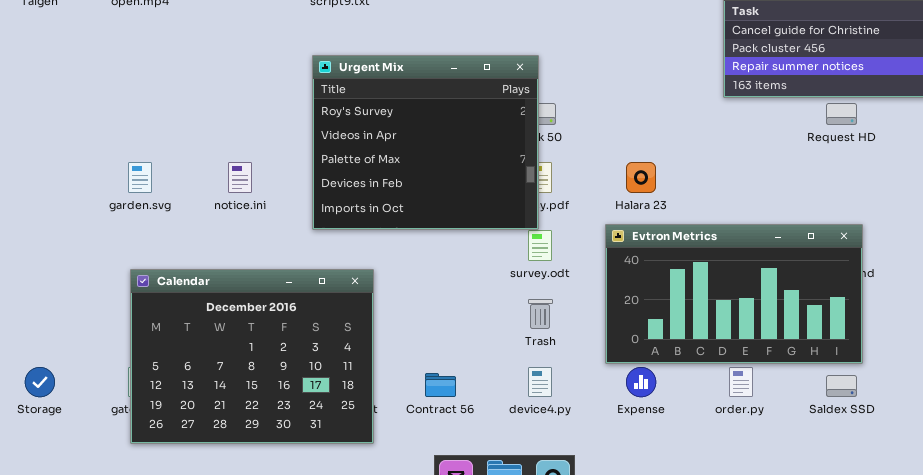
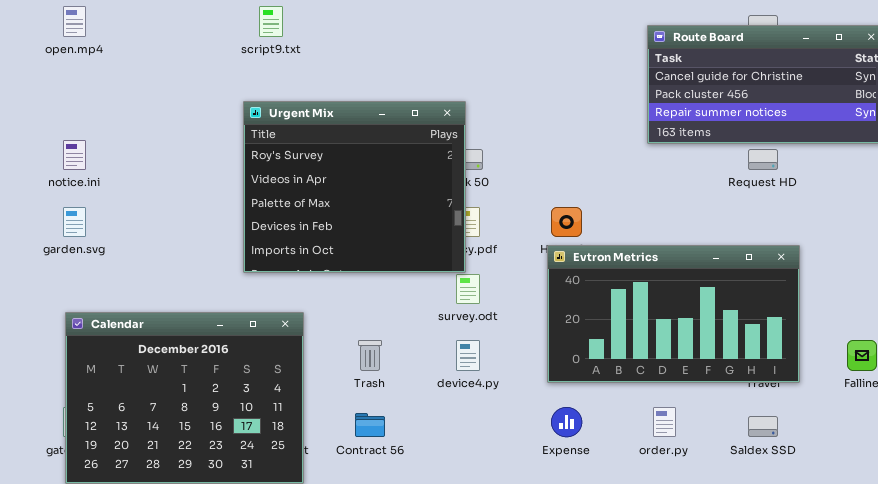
notice.ini: [228,162,252,193] -> [63,140,86,170], moved
Evtron Metrics: [605,224,863,364] -> [547,245,800,383], moved
Trash: [528,299,553,329] -> [358,340,382,371], moved
device4.py: [528,367,552,397] -> [456,340,480,371], moved

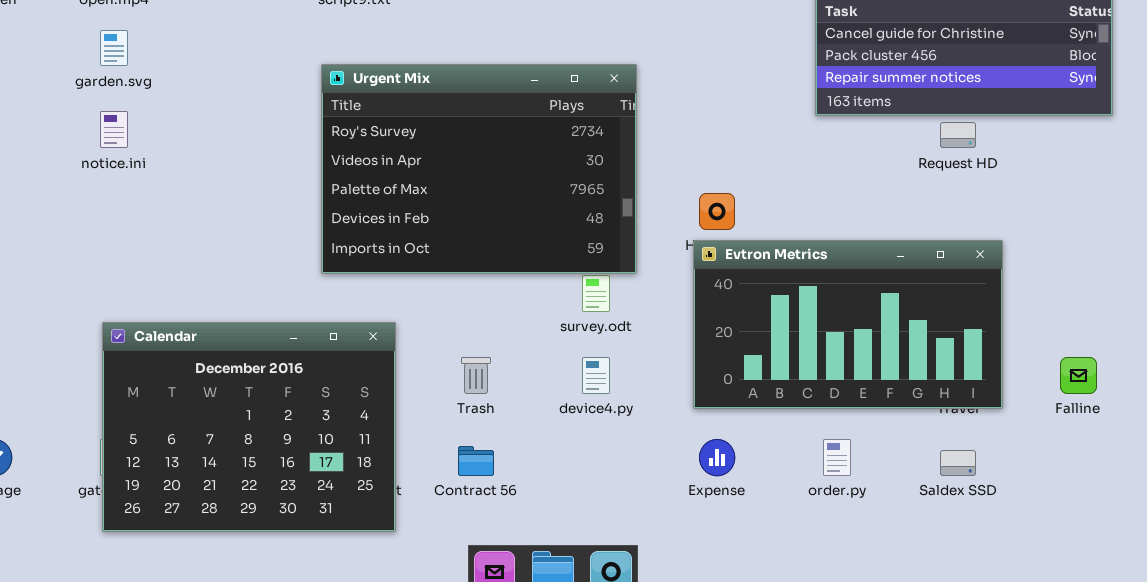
Urgent Mix: [243,101,466,273] -> [321,64,637,274], resized
garden.svg: [63,207,86,237] -> [100,30,128,66], moved

